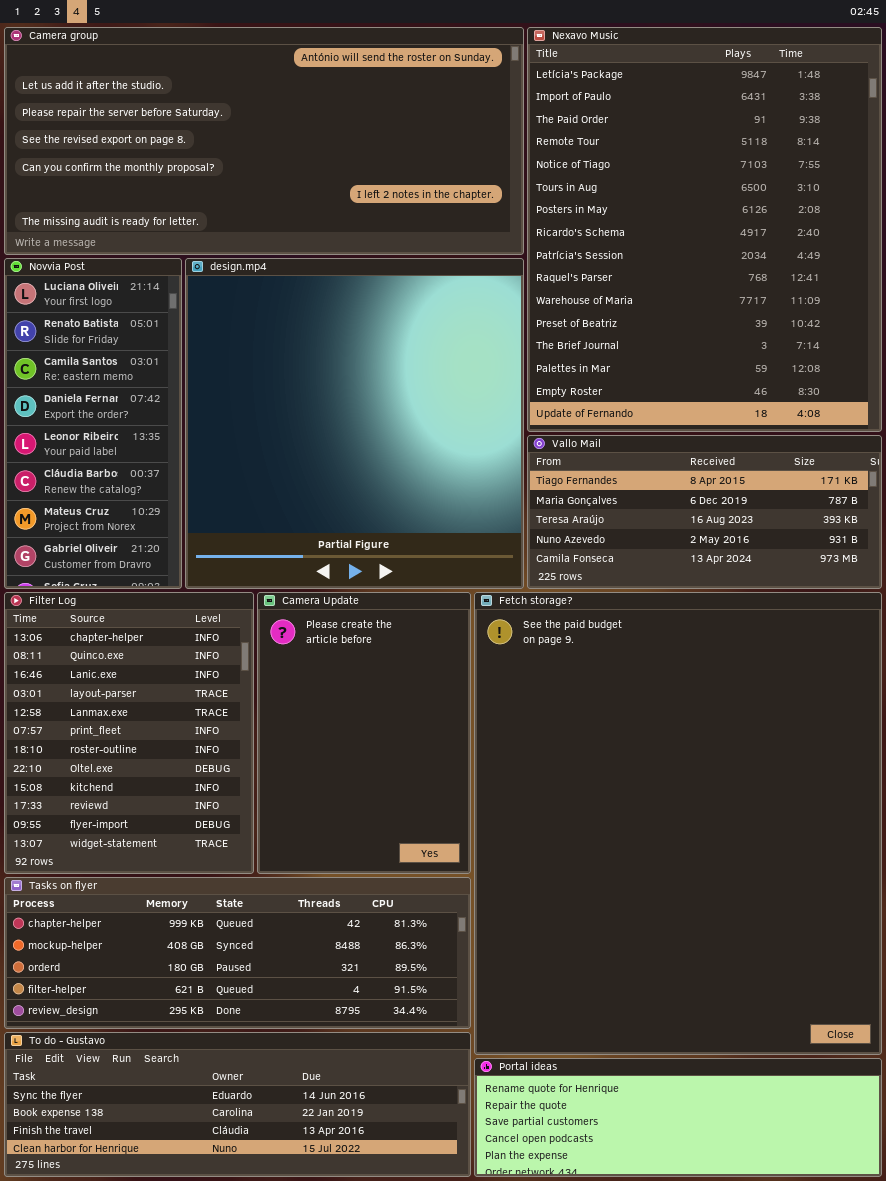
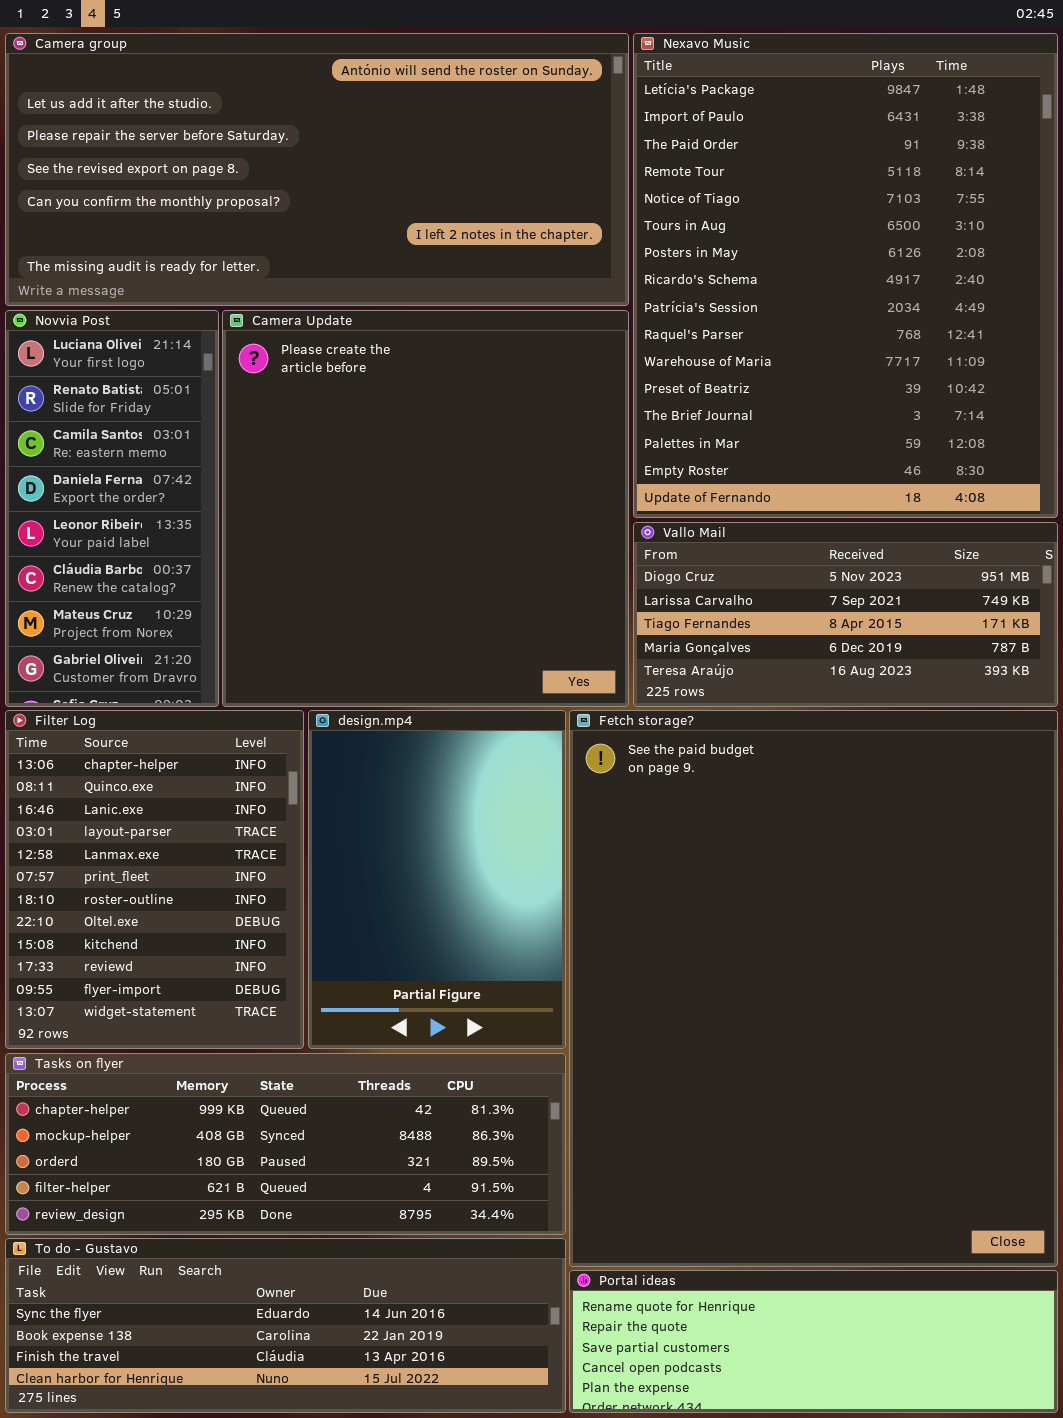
design.mp4: [185,258,524,589] -> [308,710,566,1049], moved, resized
Vallo Mail: [527,435,882,589] -> [633,522,1058,707], scrolled up 2 rows
Camera Update: [257,592,471,874] -> [222,310,629,707], moved, resized

